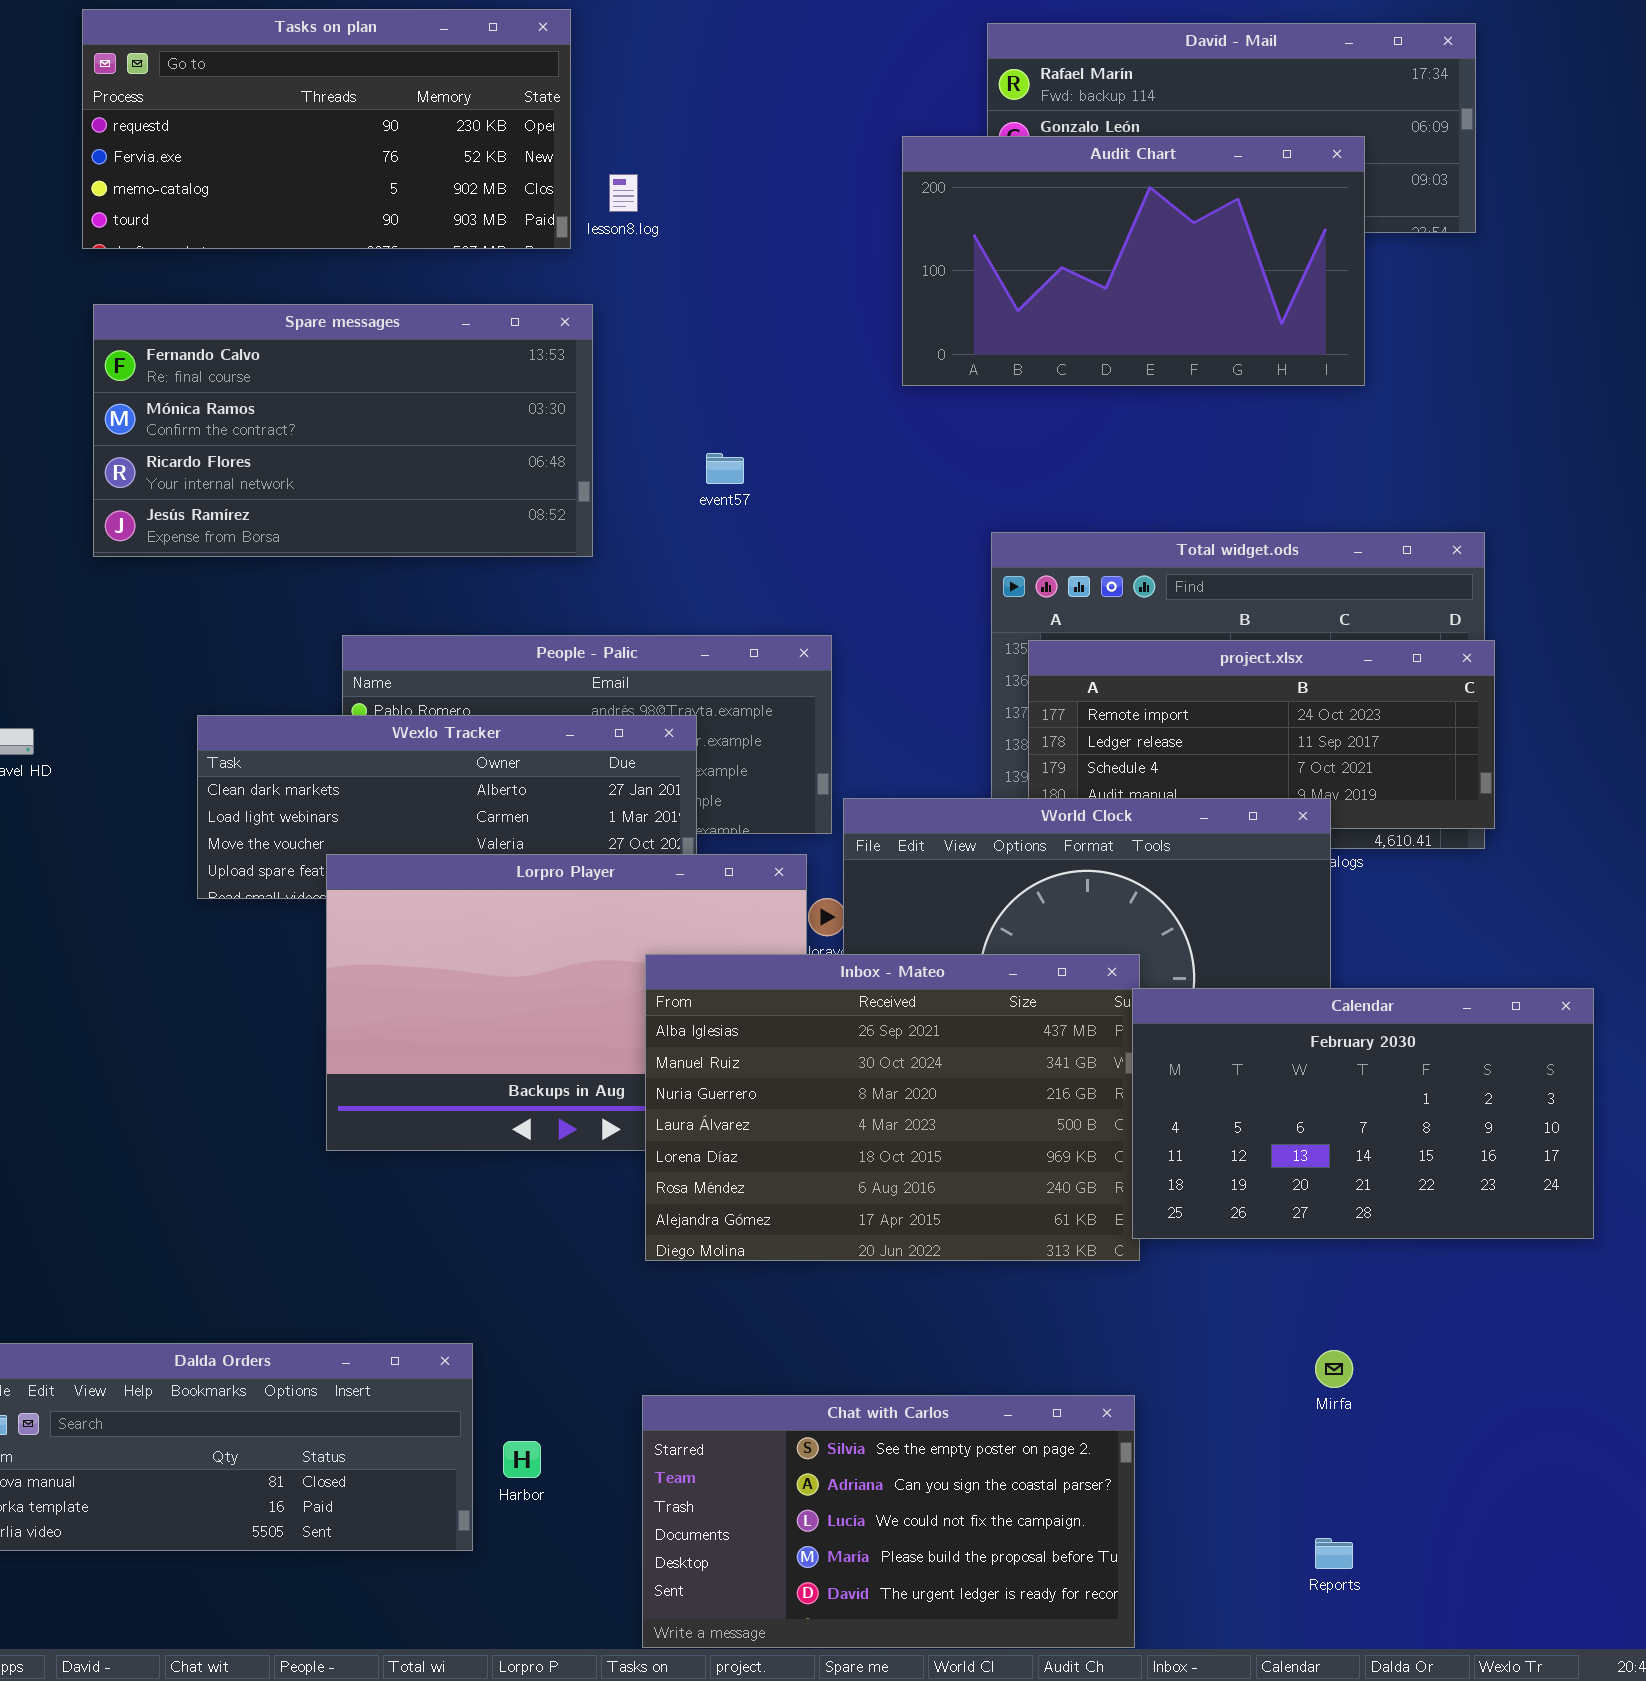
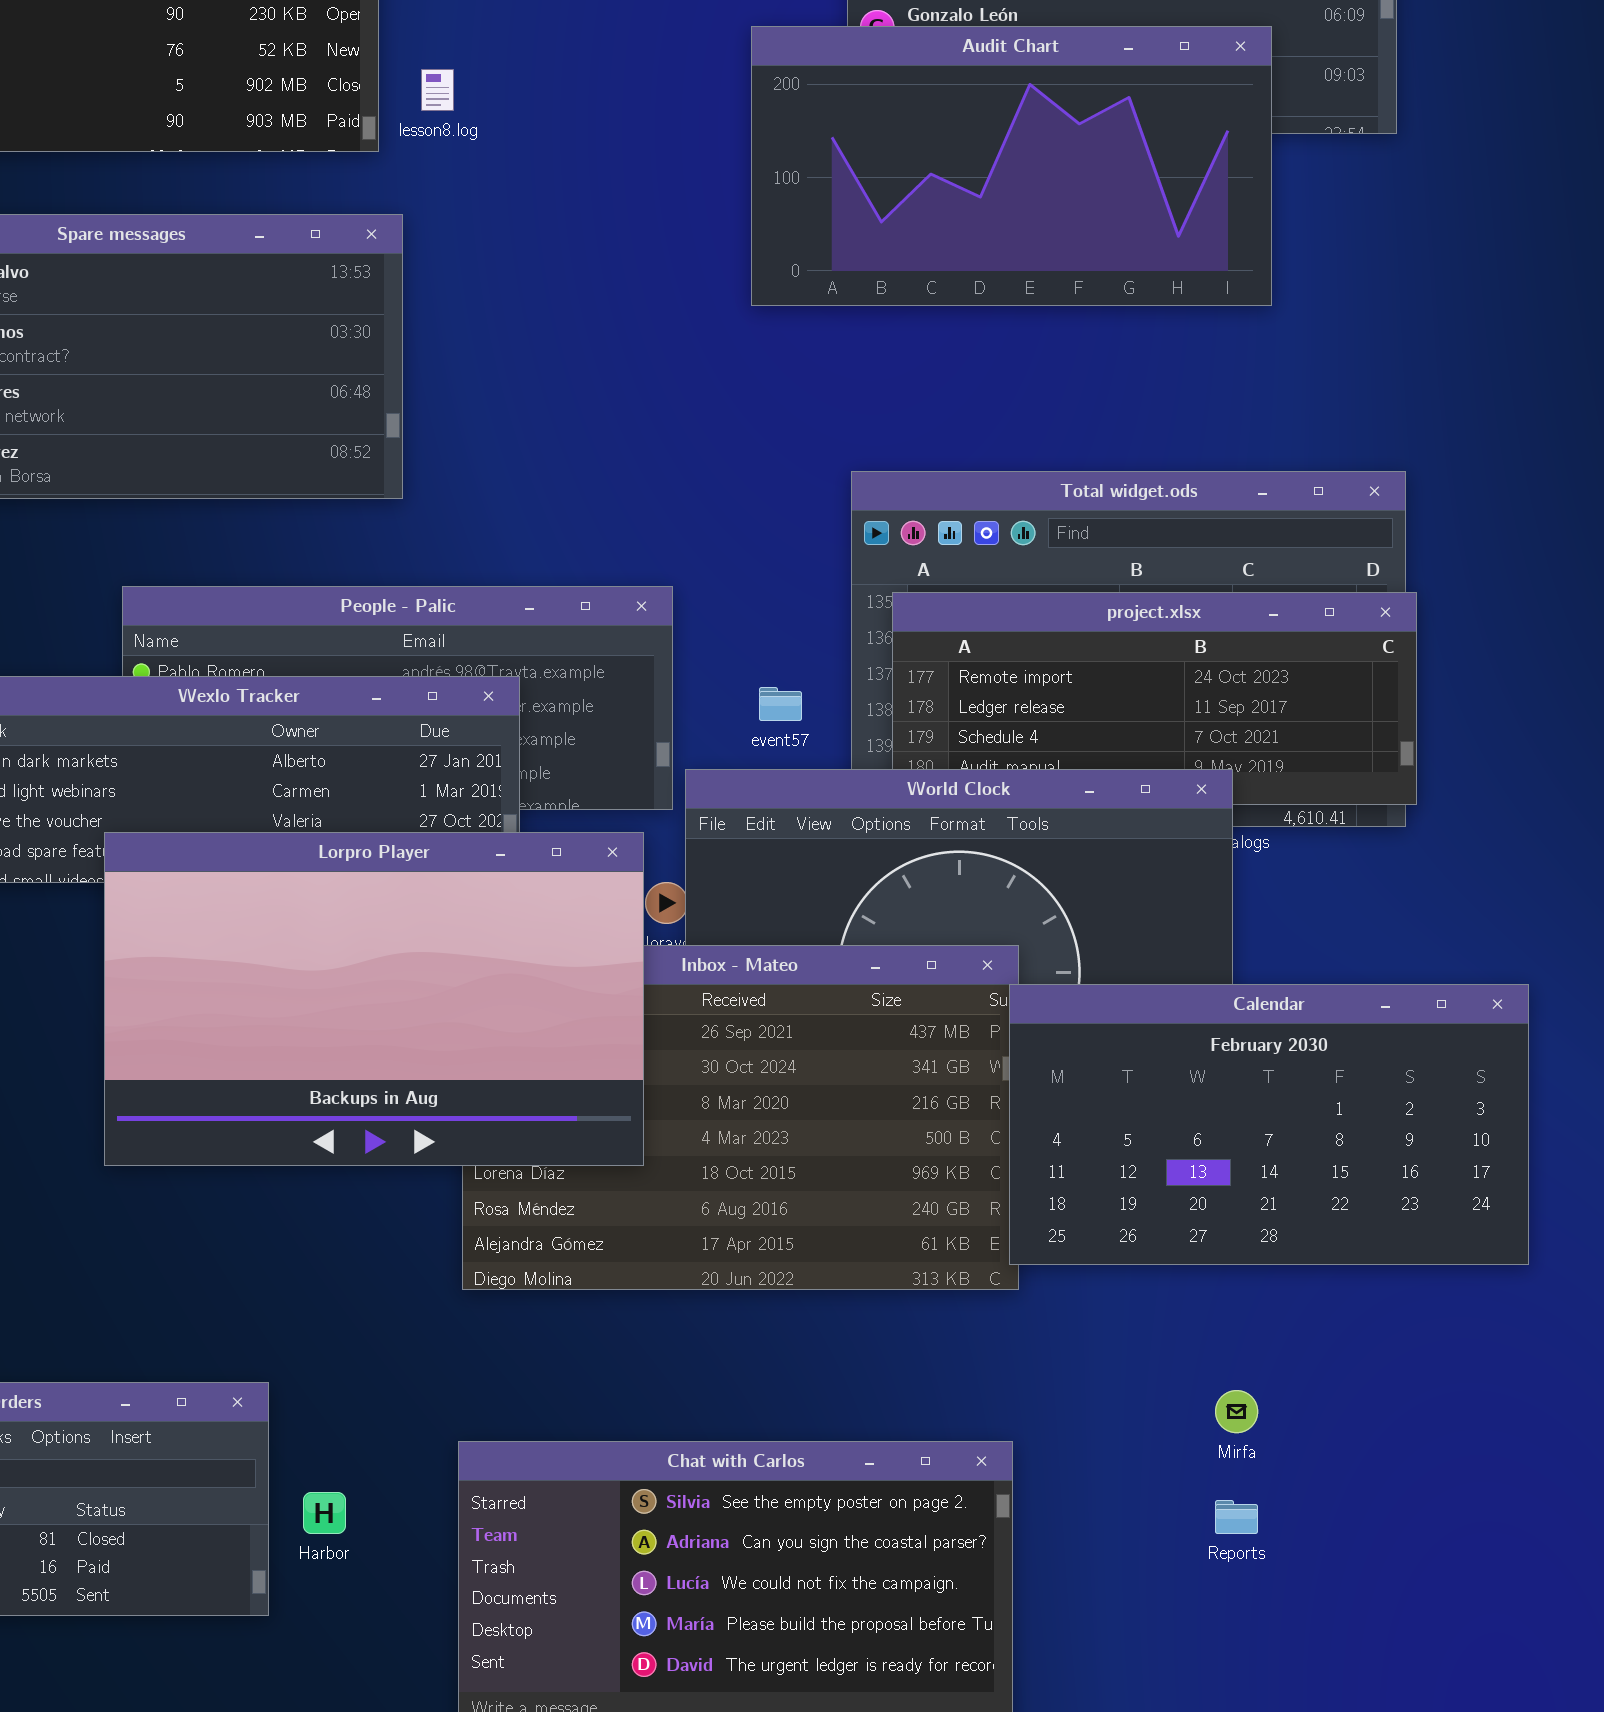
event57: [706,453,744,484] -> [759,687,802,721], moved
Lorpro Player: [326,854,807,1151] -> [104,832,644,1166], raised
Reports: [1315,1538,1353,1569] -> [1215,1500,1258,1534], moved

